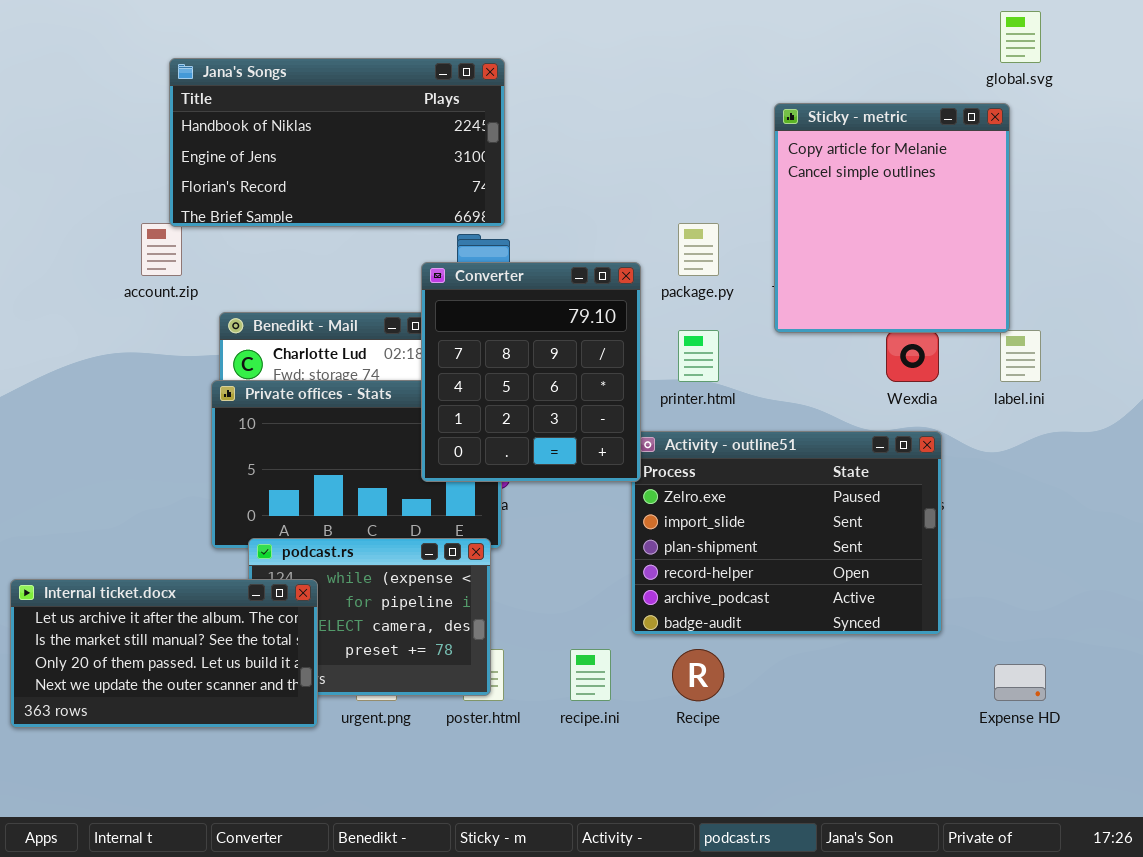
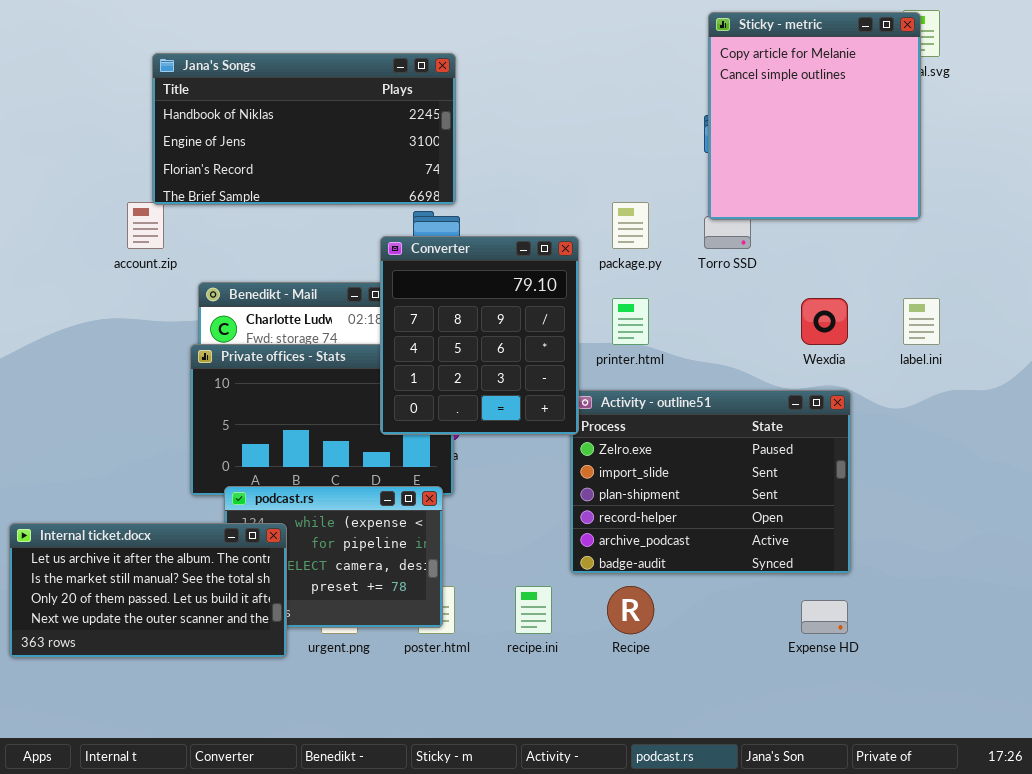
Sticky - metric: [774,103,1010,333] -> [708,12,921,220], moved
Expense HD: [994,664,1046,701] -> [801,600,848,634], moved

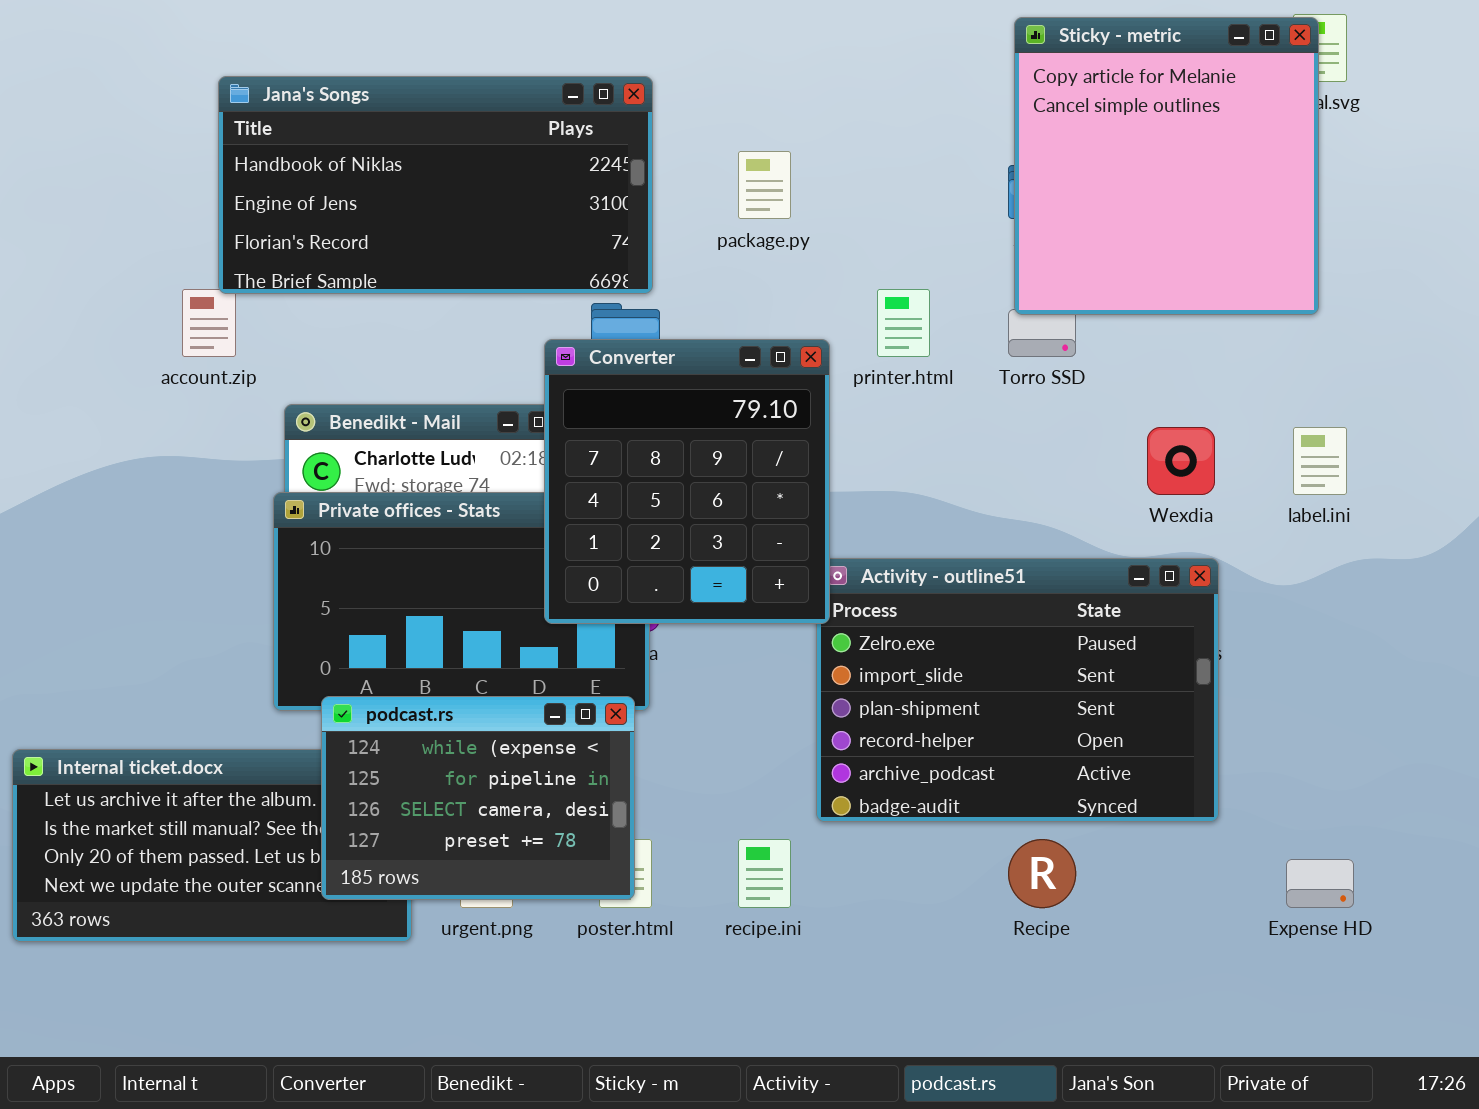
package.py: [612,202,649,249] -> [738,151,791,219], moved
printer.html: [612,298,649,345] -> [877,289,930,357], moved
podcast.rs: [224,486,443,628] -> [321,696,635,900], raised
Recipe: [607,586,654,634] -> [1008,839,1076,908], moved
Expense HD: [801,600,848,634] -> [1286,859,1354,908], moved

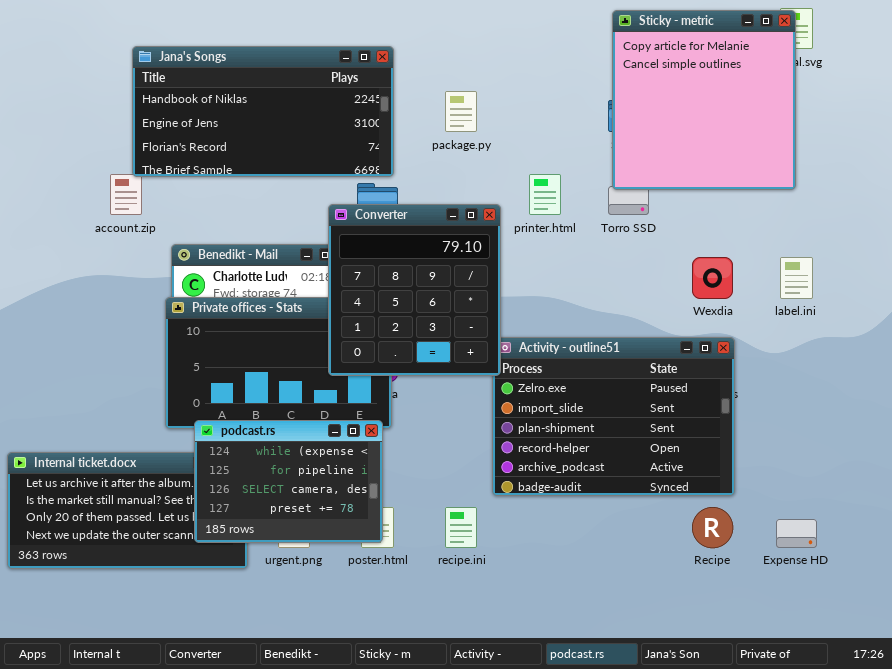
Recipe: [1008,839,1076,908] -> [692,507,733,548], moved

